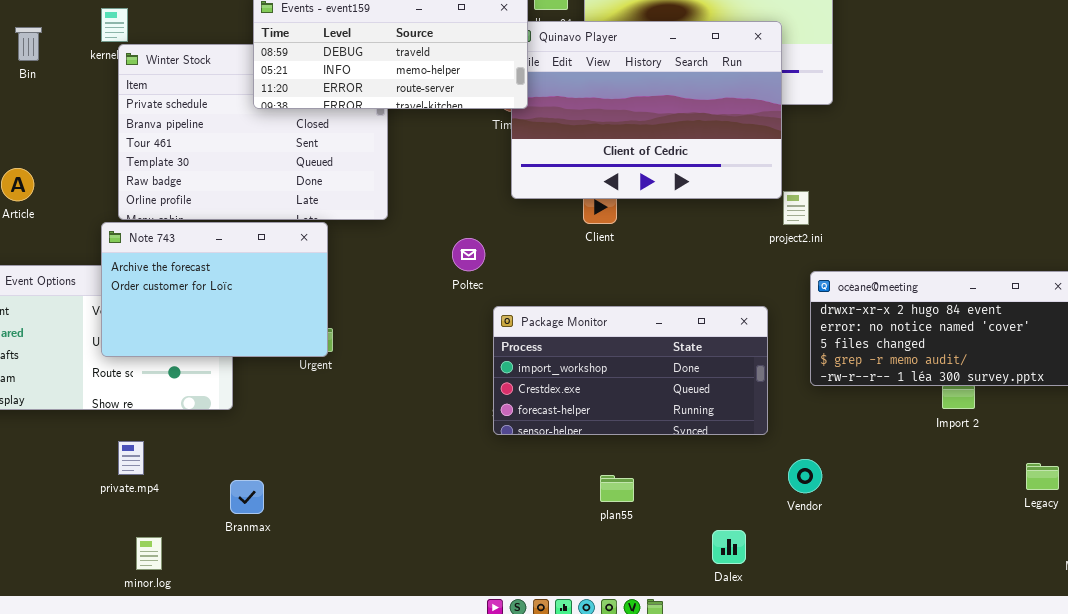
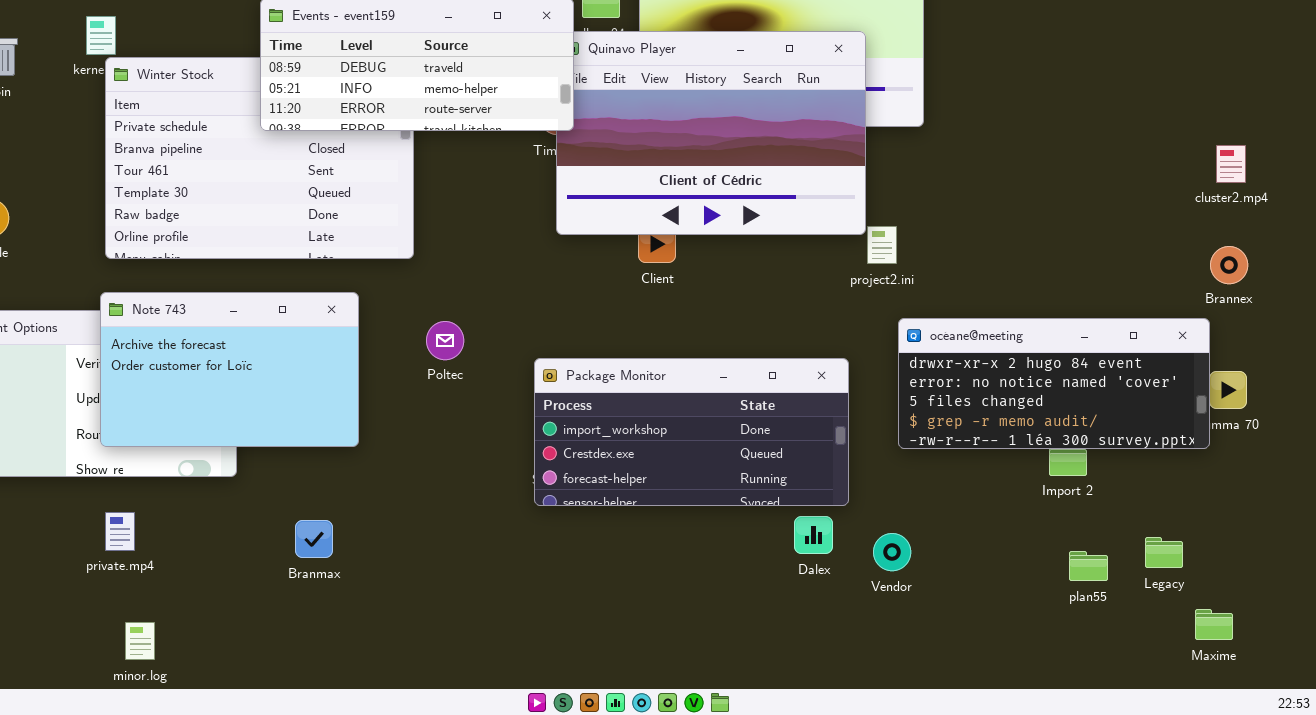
Note 743: [101,222,328,357] -> [100,292,359,447], moved
Poltec: [452,238,485,271] -> [426,321,464,360], moved
plan55: [600,475,634,502] -> [1069,551,1108,581], moved
Branmax: [230,480,264,514] -> [295,520,333,558], moved
Dalex: [712,530,746,564] -> [794,516,833,554], moved

